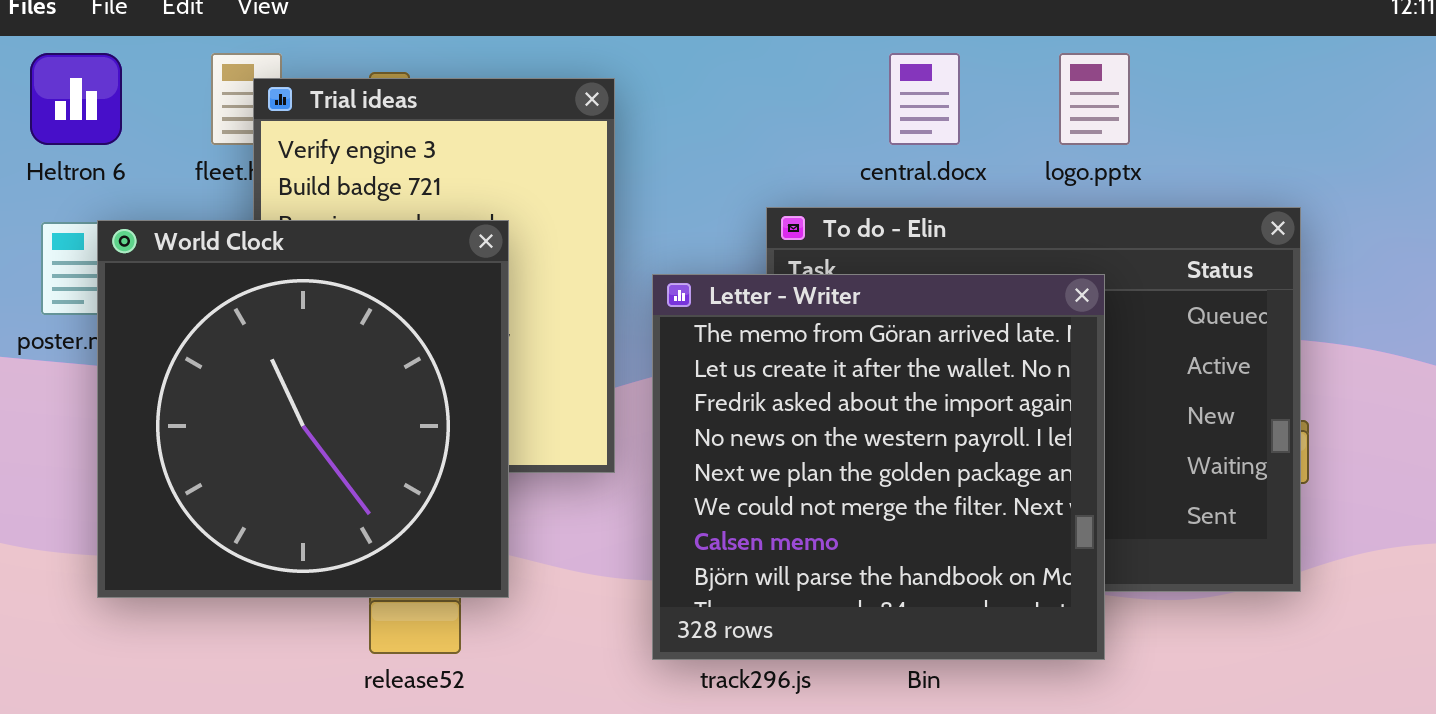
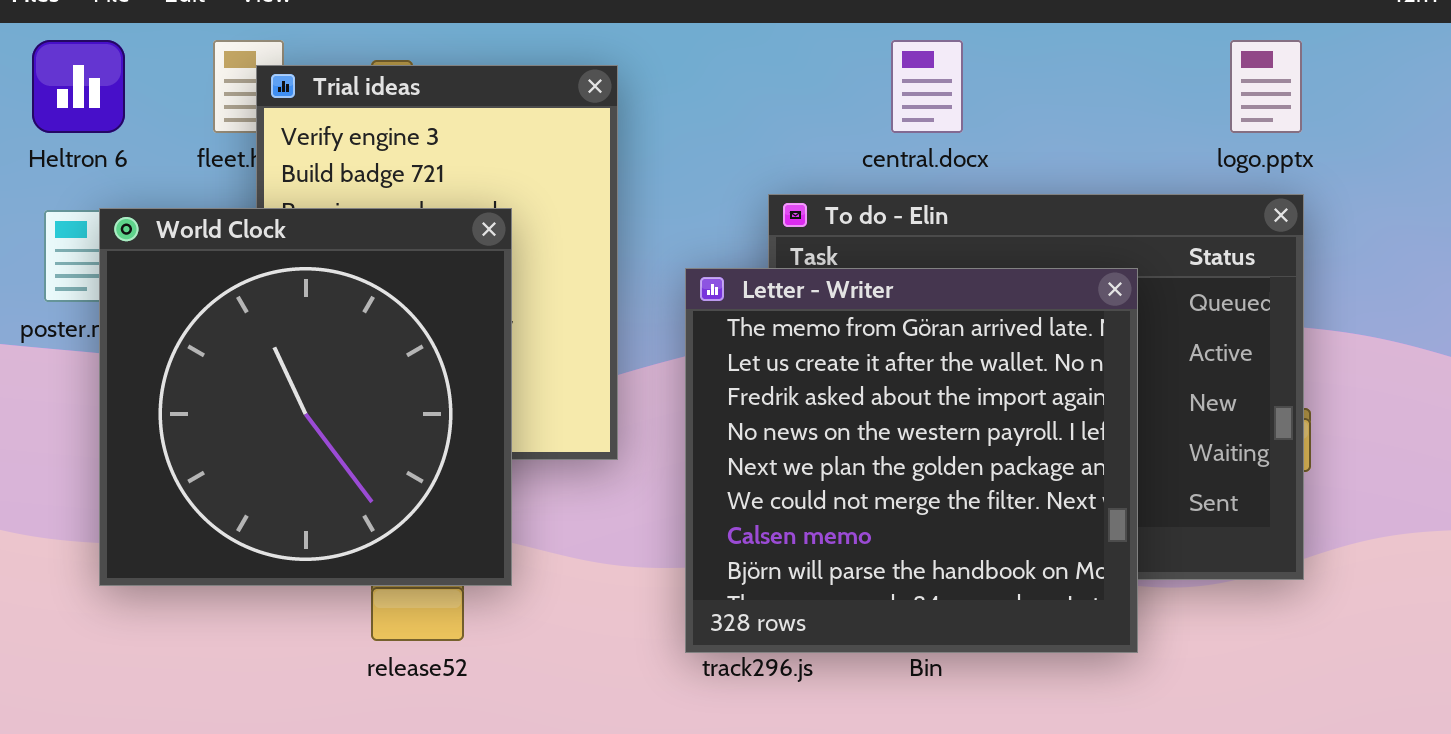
logo.pptx: [1059,53,1130,145] -> [1230,40,1302,133], moved
Letter - Writer: [652,274,1105,660] -> [685,268,1138,653], moved

